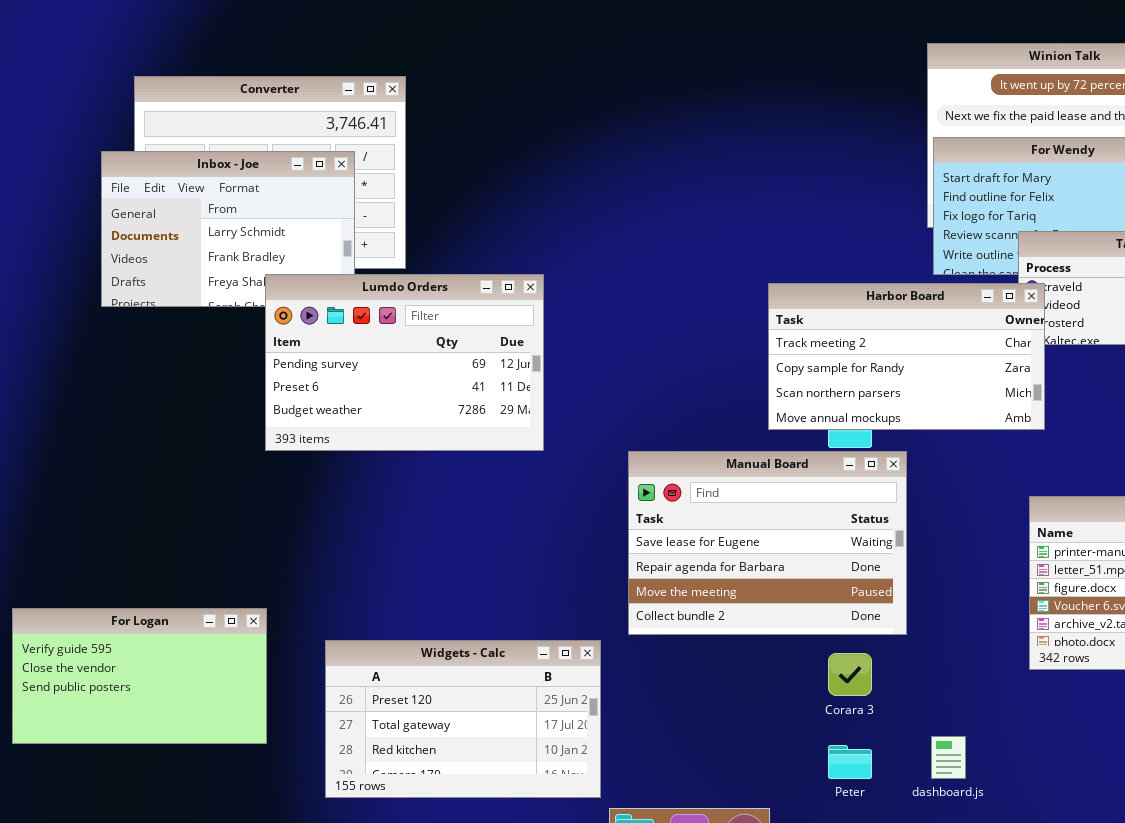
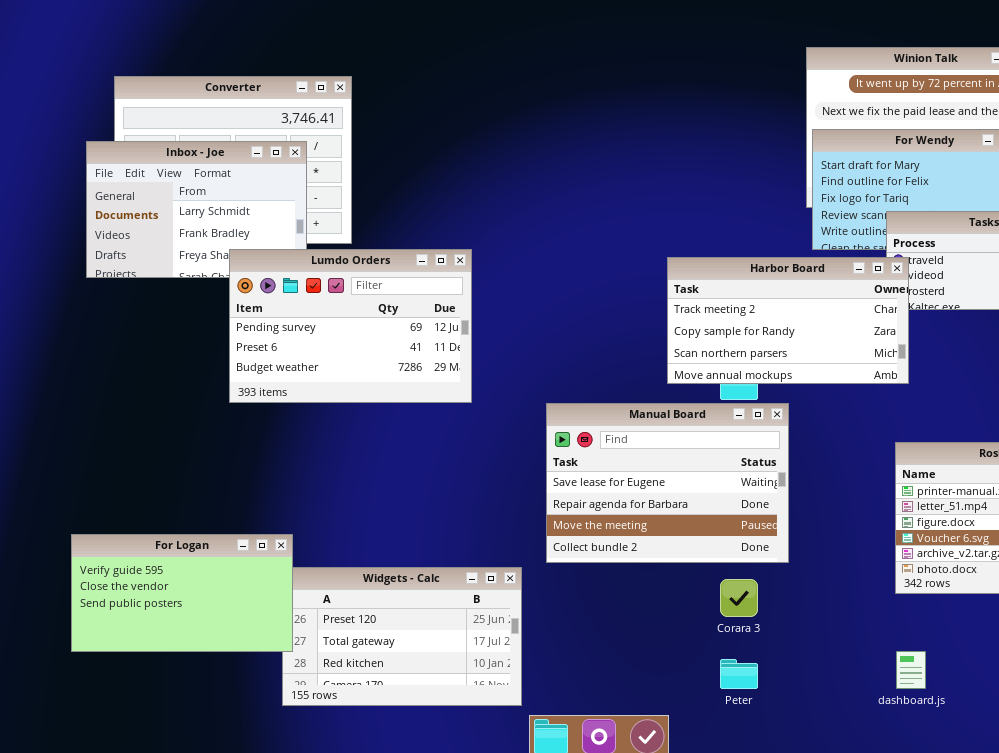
For Logan: [12,608,267,744] -> [71,534,293,652], moved
dashboard.js: [931,736,966,779] -> [896,651,926,689], moved

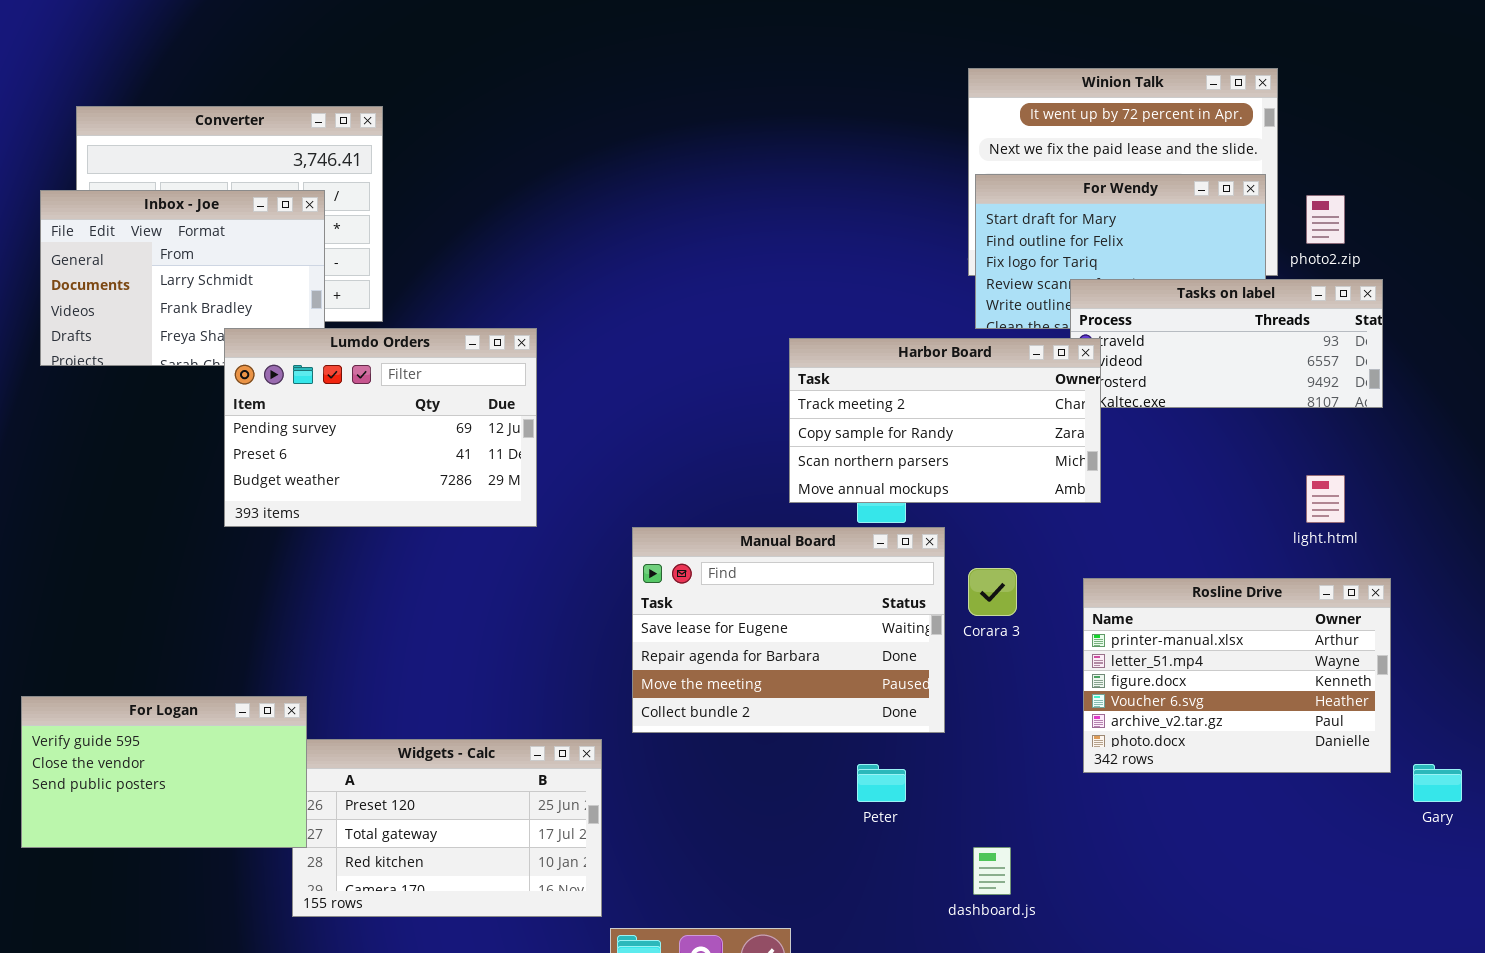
Corara 3: [720,579,758,617] -> [968,568,1017,616], moved
dashboard.js: [896,651,926,689] -> [973,847,1011,895], moved
Peter: [720,659,758,689] -> [857,764,906,802], moved

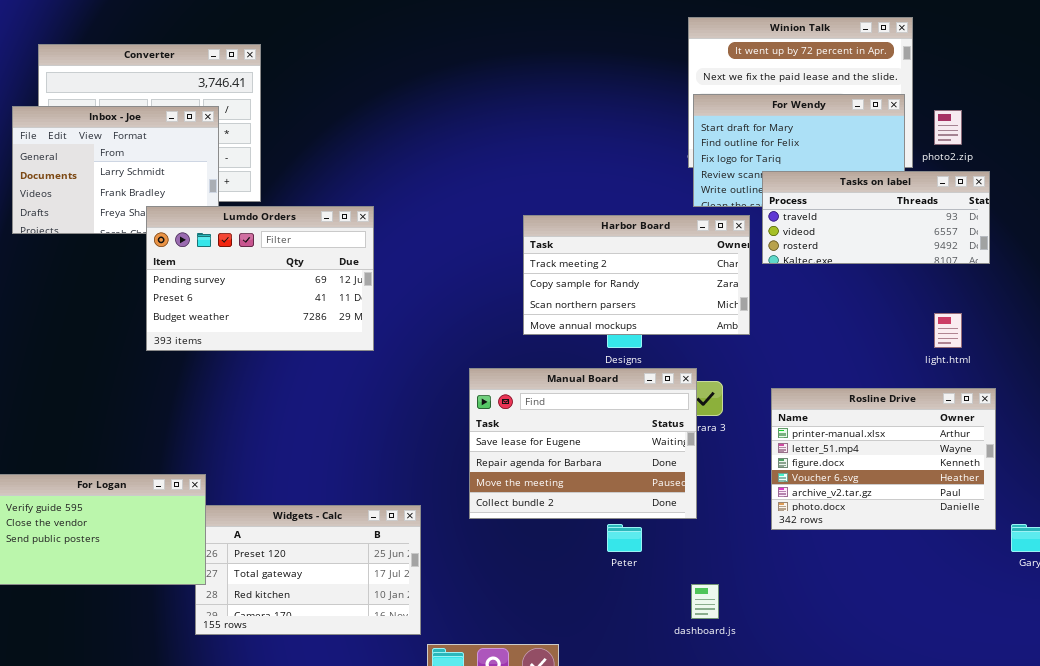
Harbor Board: [789,338,1101,503] -> [523,215,750,335], moved
Manual Board: [632,527,945,733] -> [469,368,697,519], moved

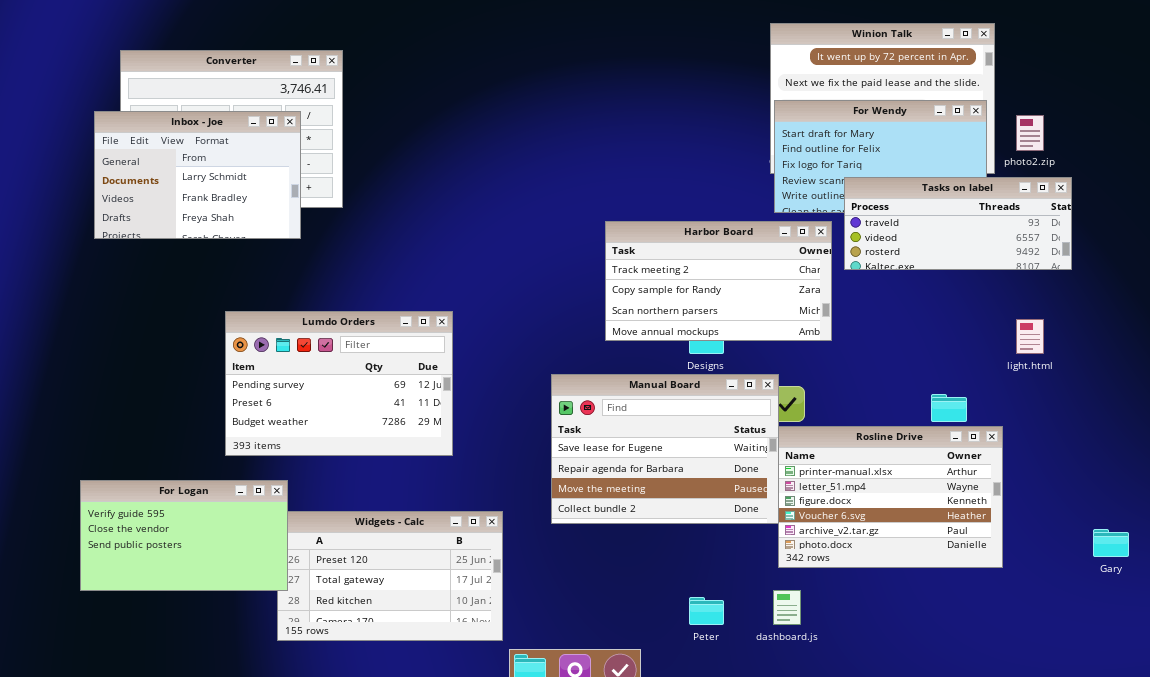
Lumdo Orders: [146,206,374,351] -> [225,311,453,456], moved
Rosline Drive: [771,388,996,530] -> [778,426,1003,568], moved
Peter: [607,524,642,552] -> [689,597,724,625], moved

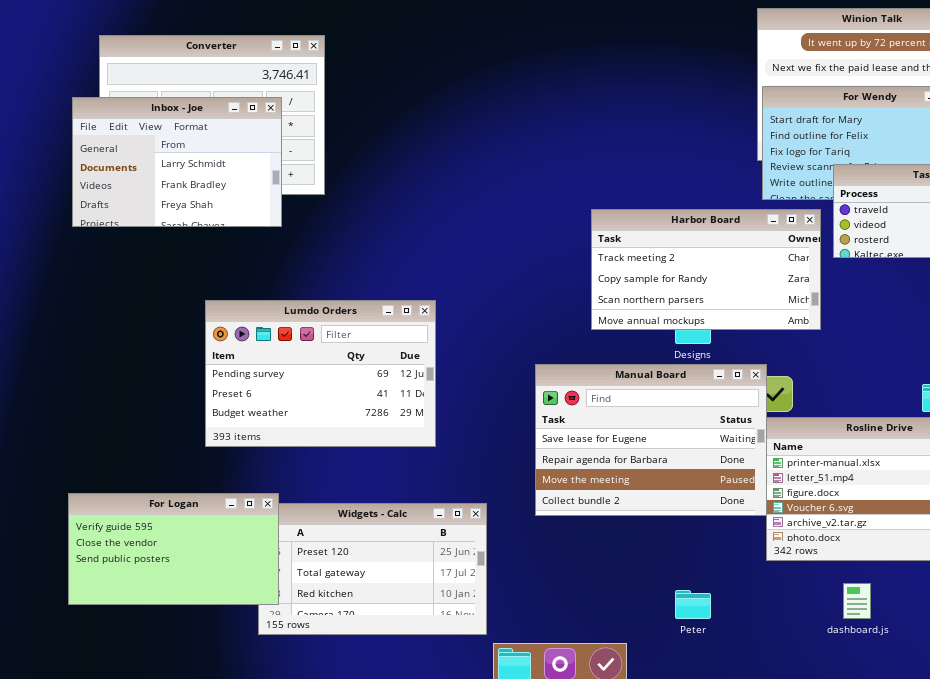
For Logan: [80,480,288,591] -> [68,493,279,605], moved
dashboard.js: [773,590,801,625] -> [843,583,871,619], moved

